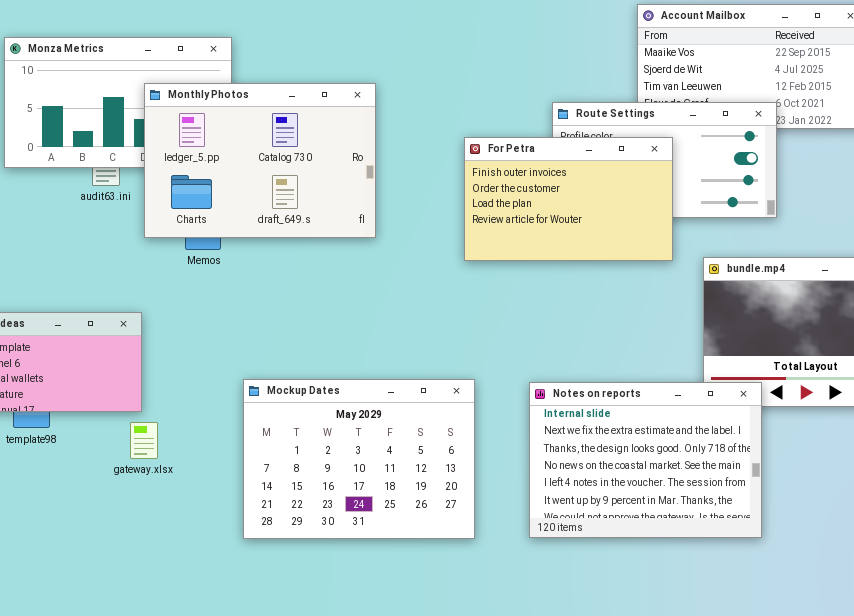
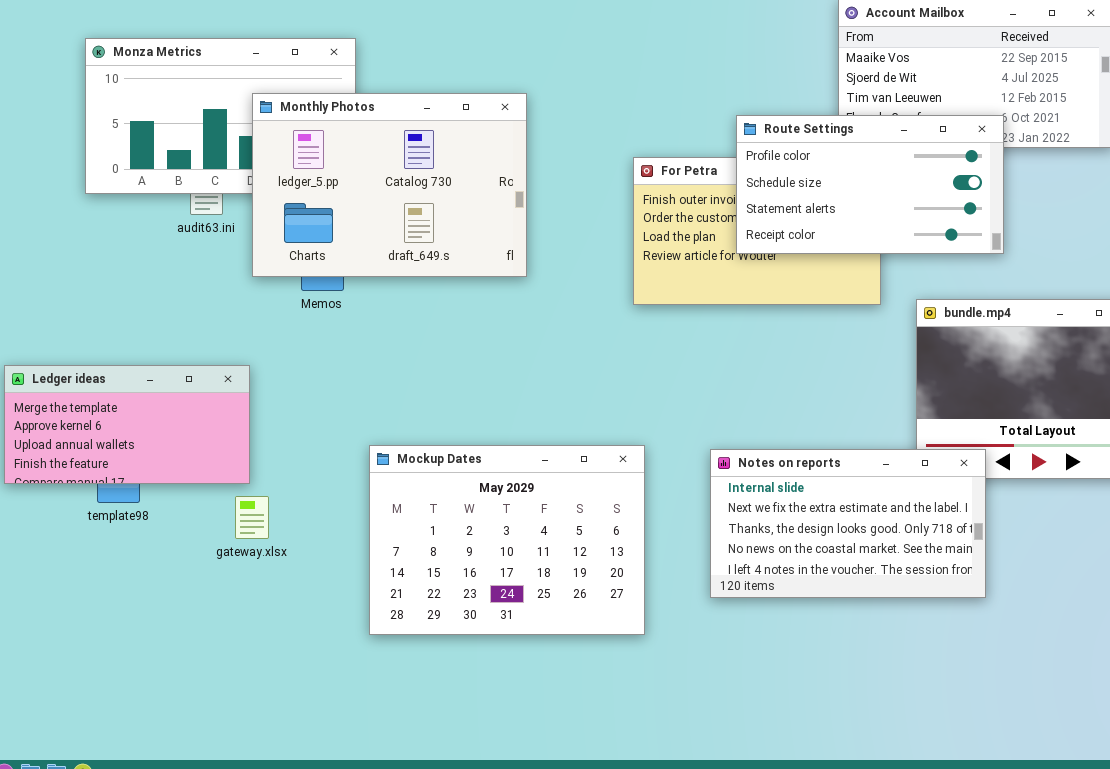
Route Settings: [552,102,777,218] -> [736,115,1004,254], raised
Notes on reports: [529,382,762,538] -> [710,449,986,598], resized

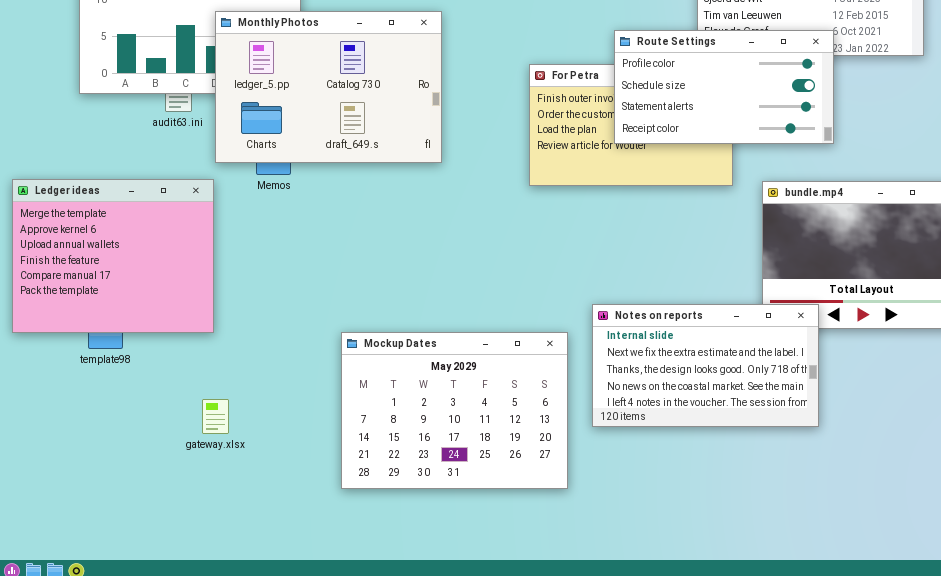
Ledger ideas: [4,365,250,484] -> [12,179,214,333], resized
Mockup Dates: [369,445,645,635] -> [341,332,568,489], moved
gateway.xlsx: [235,496,269,539] -> [202,399,229,434], moved

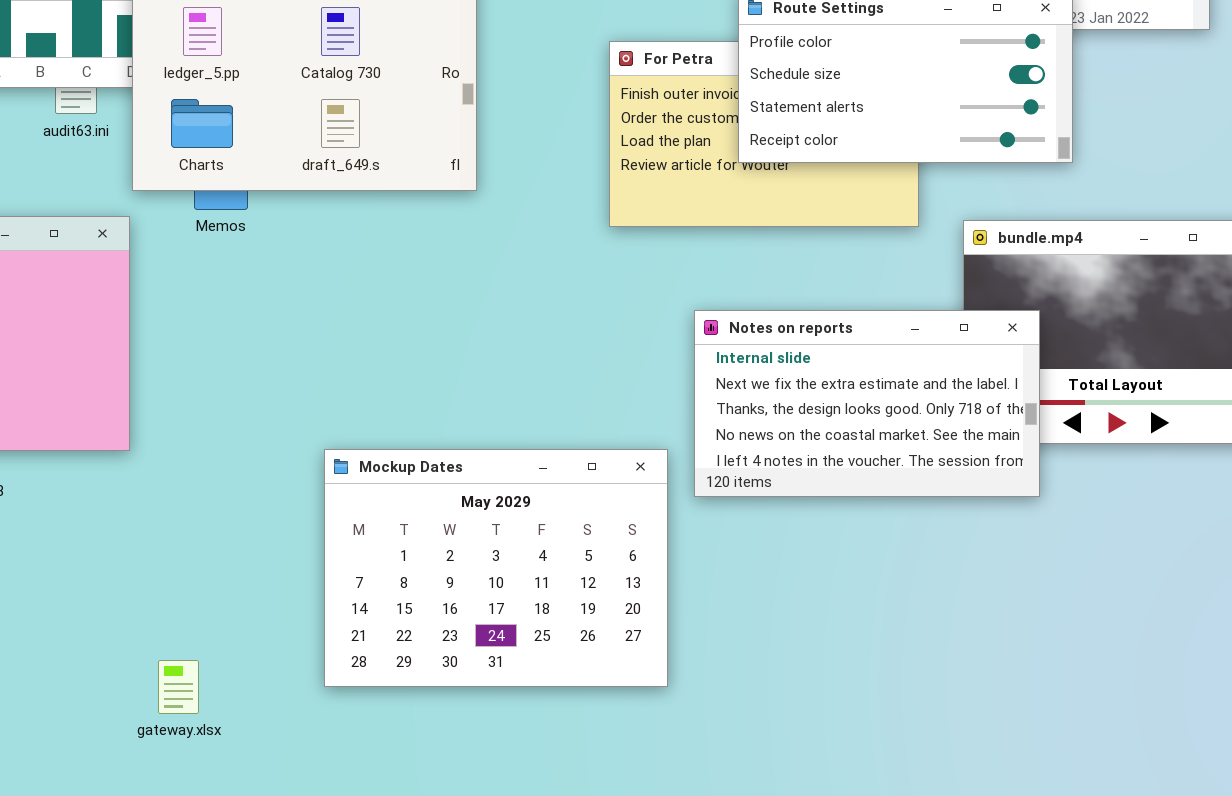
Notes on reports: [592,304,819,427] -> [694,310,1040,497], moved
gateway.xlsx: [202,399,229,434] -> [158,660,199,714], moved

